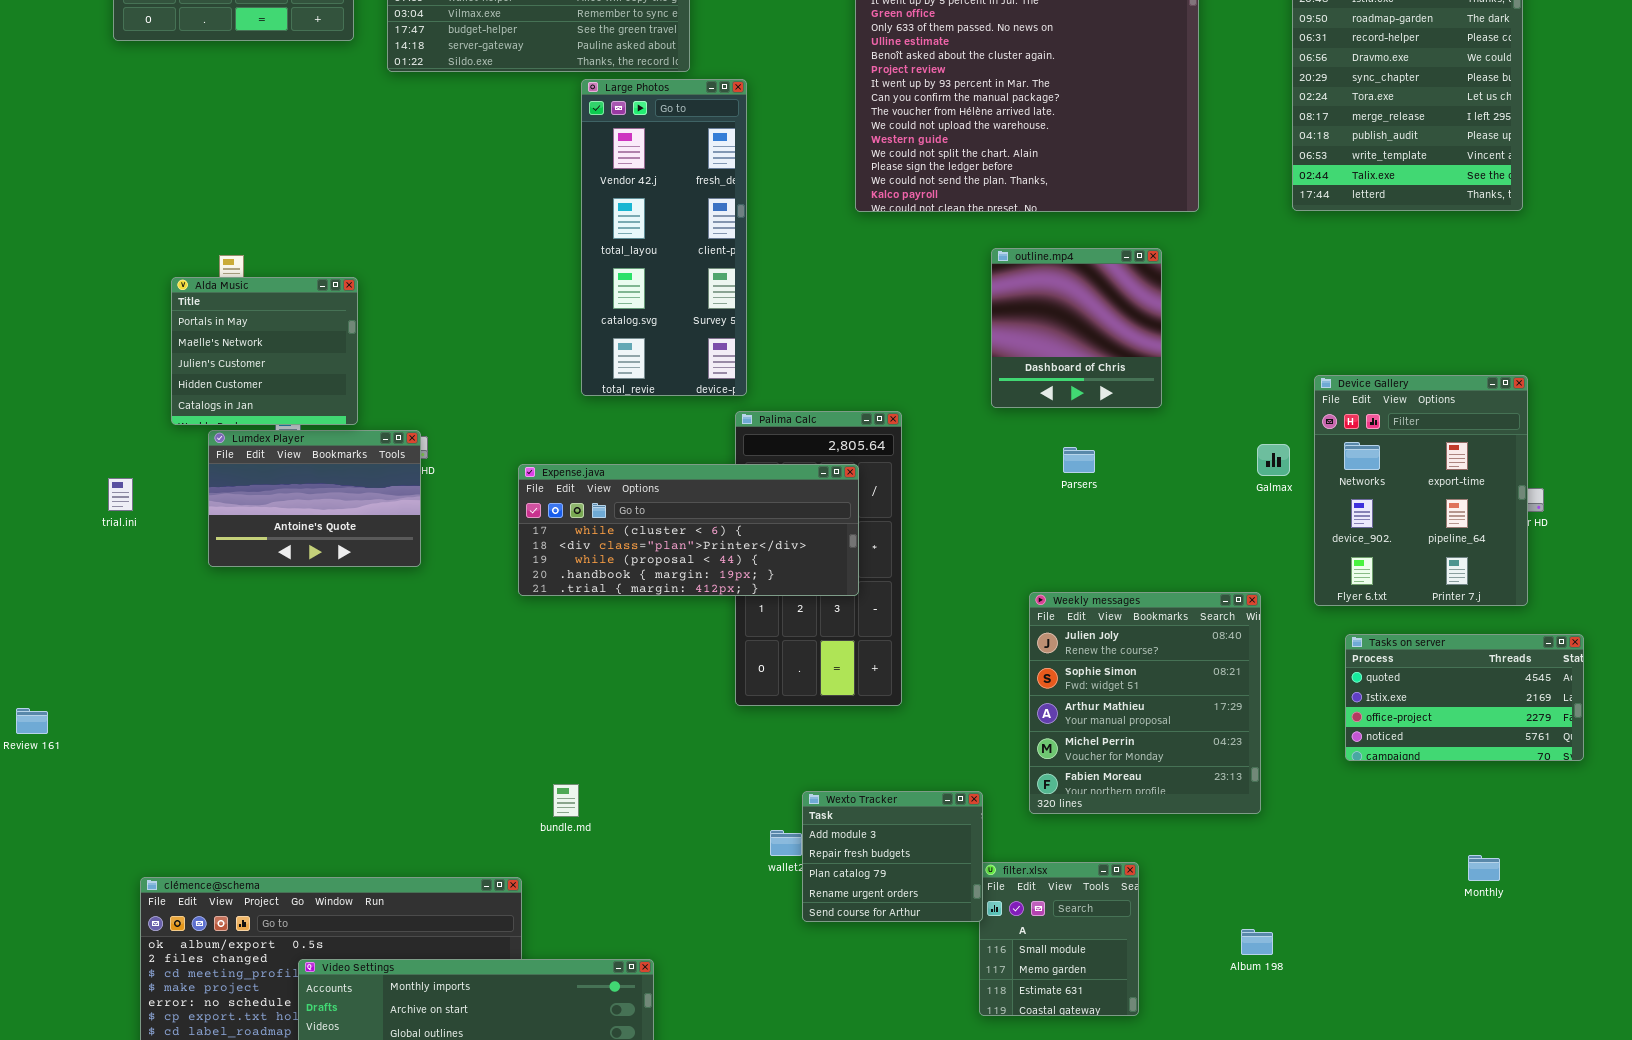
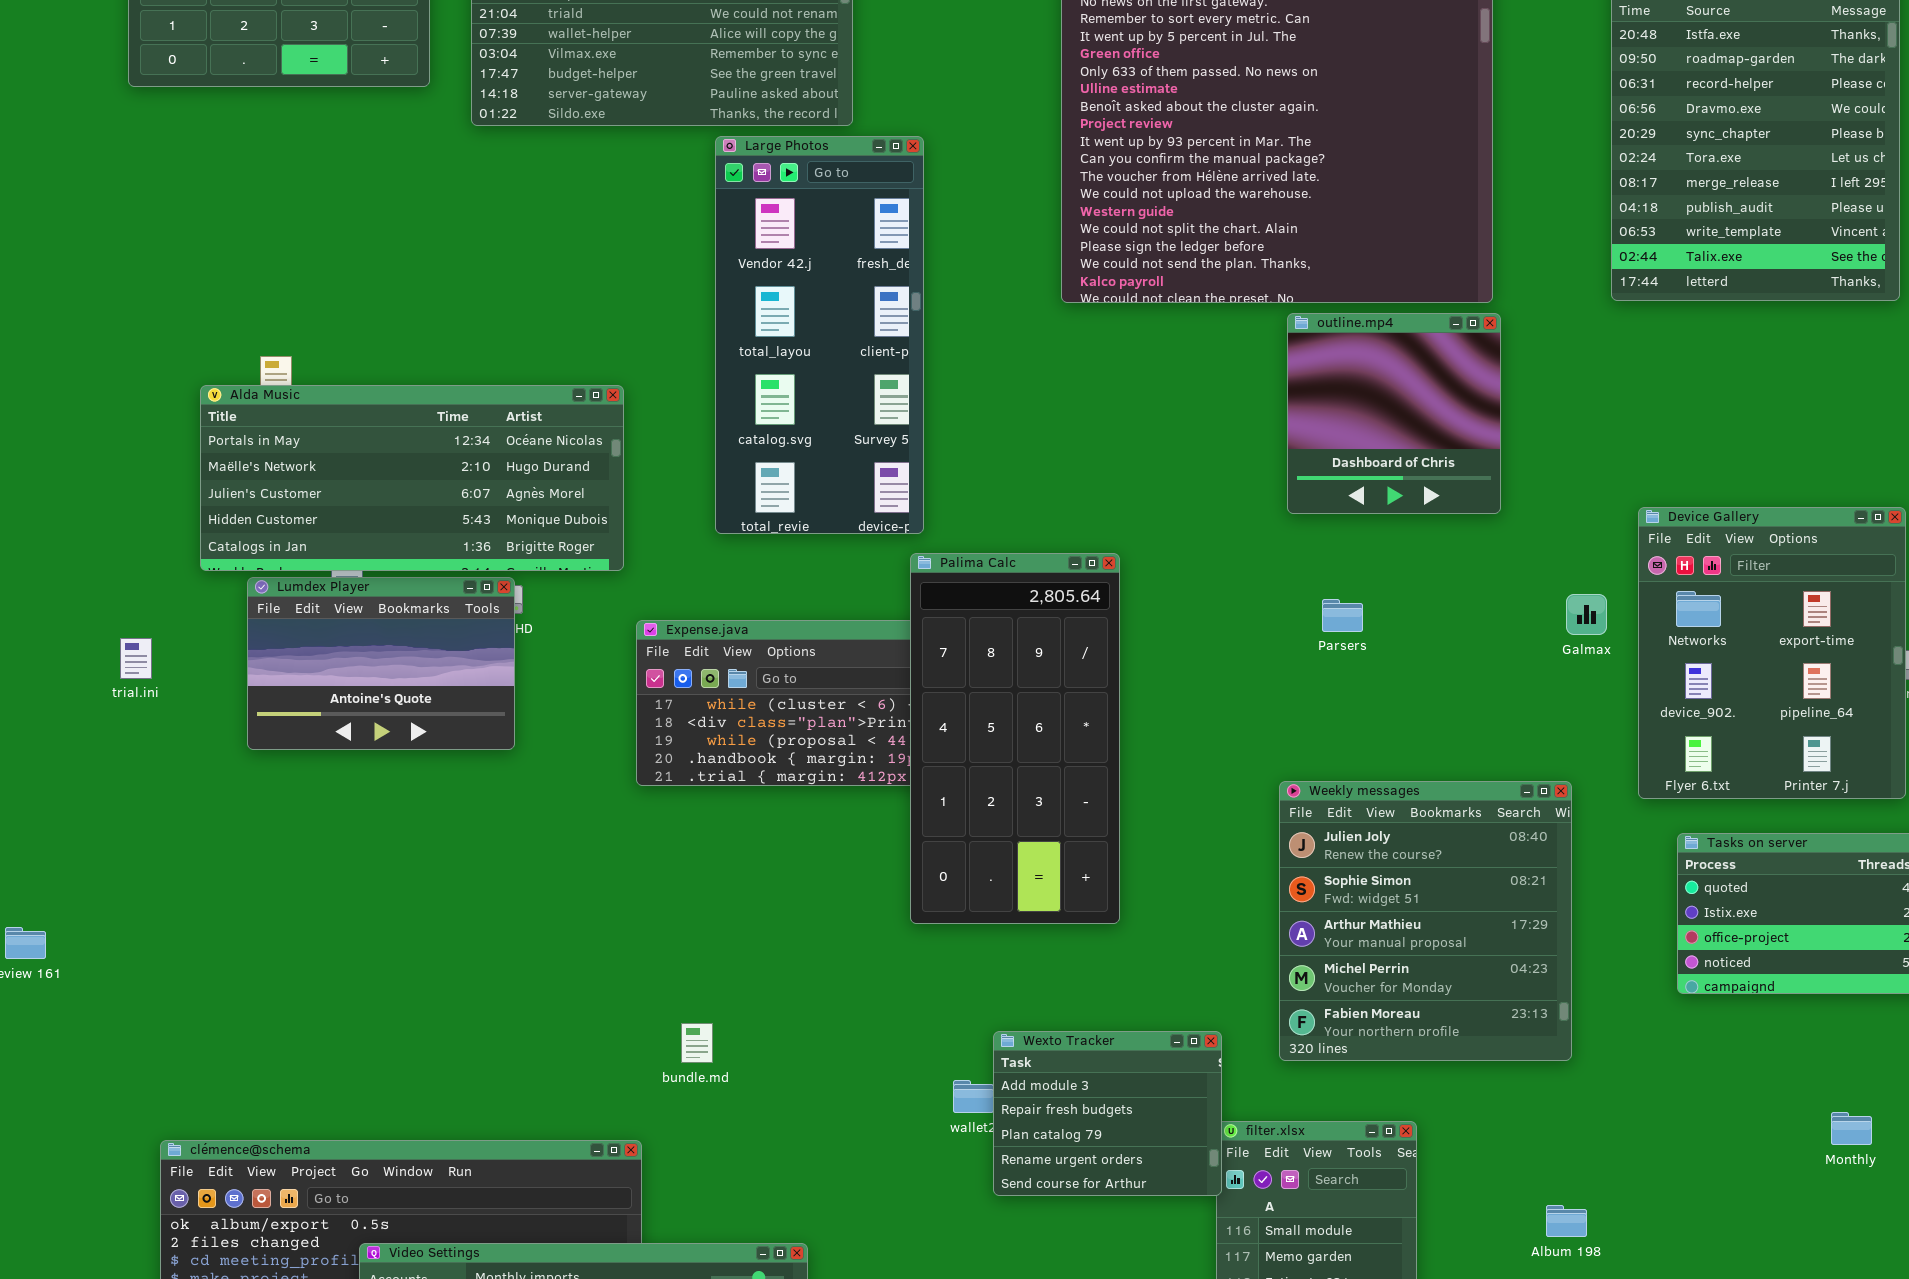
outline.mp4: [991,248,1162,408] -> [1287,313,1501,514], moved
Alda Music: [171,277,358,425] -> [200,385,624,571], resized
Palima Calc: [735,411,902,706] -> [910,553,1120,924], raised

